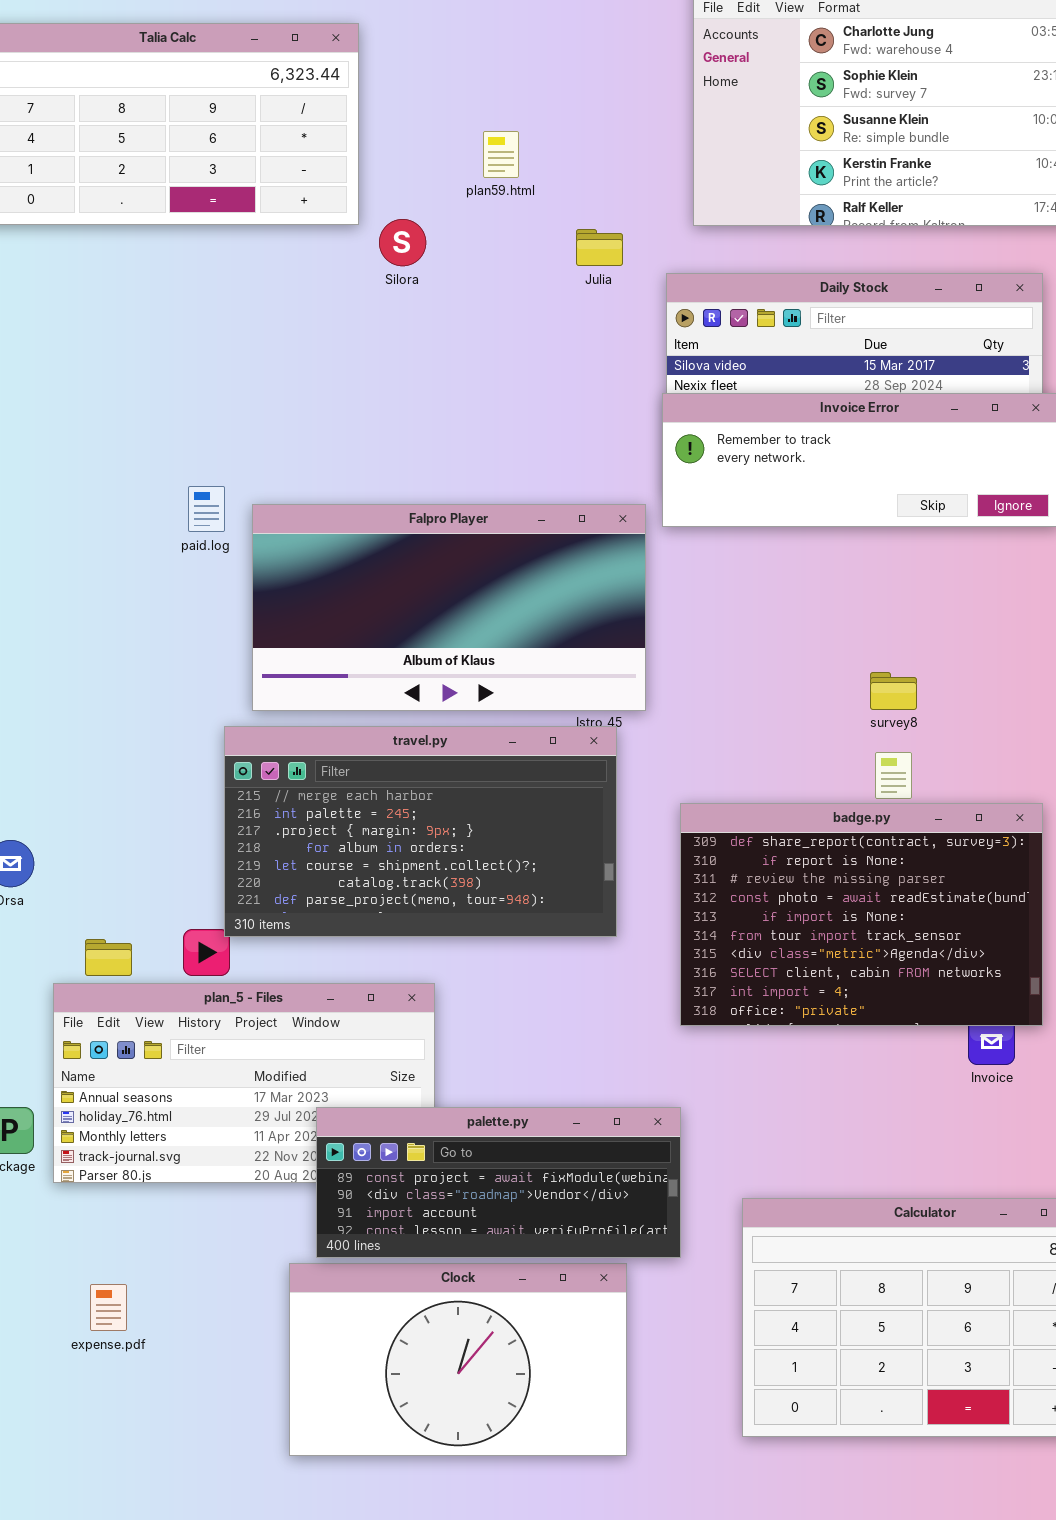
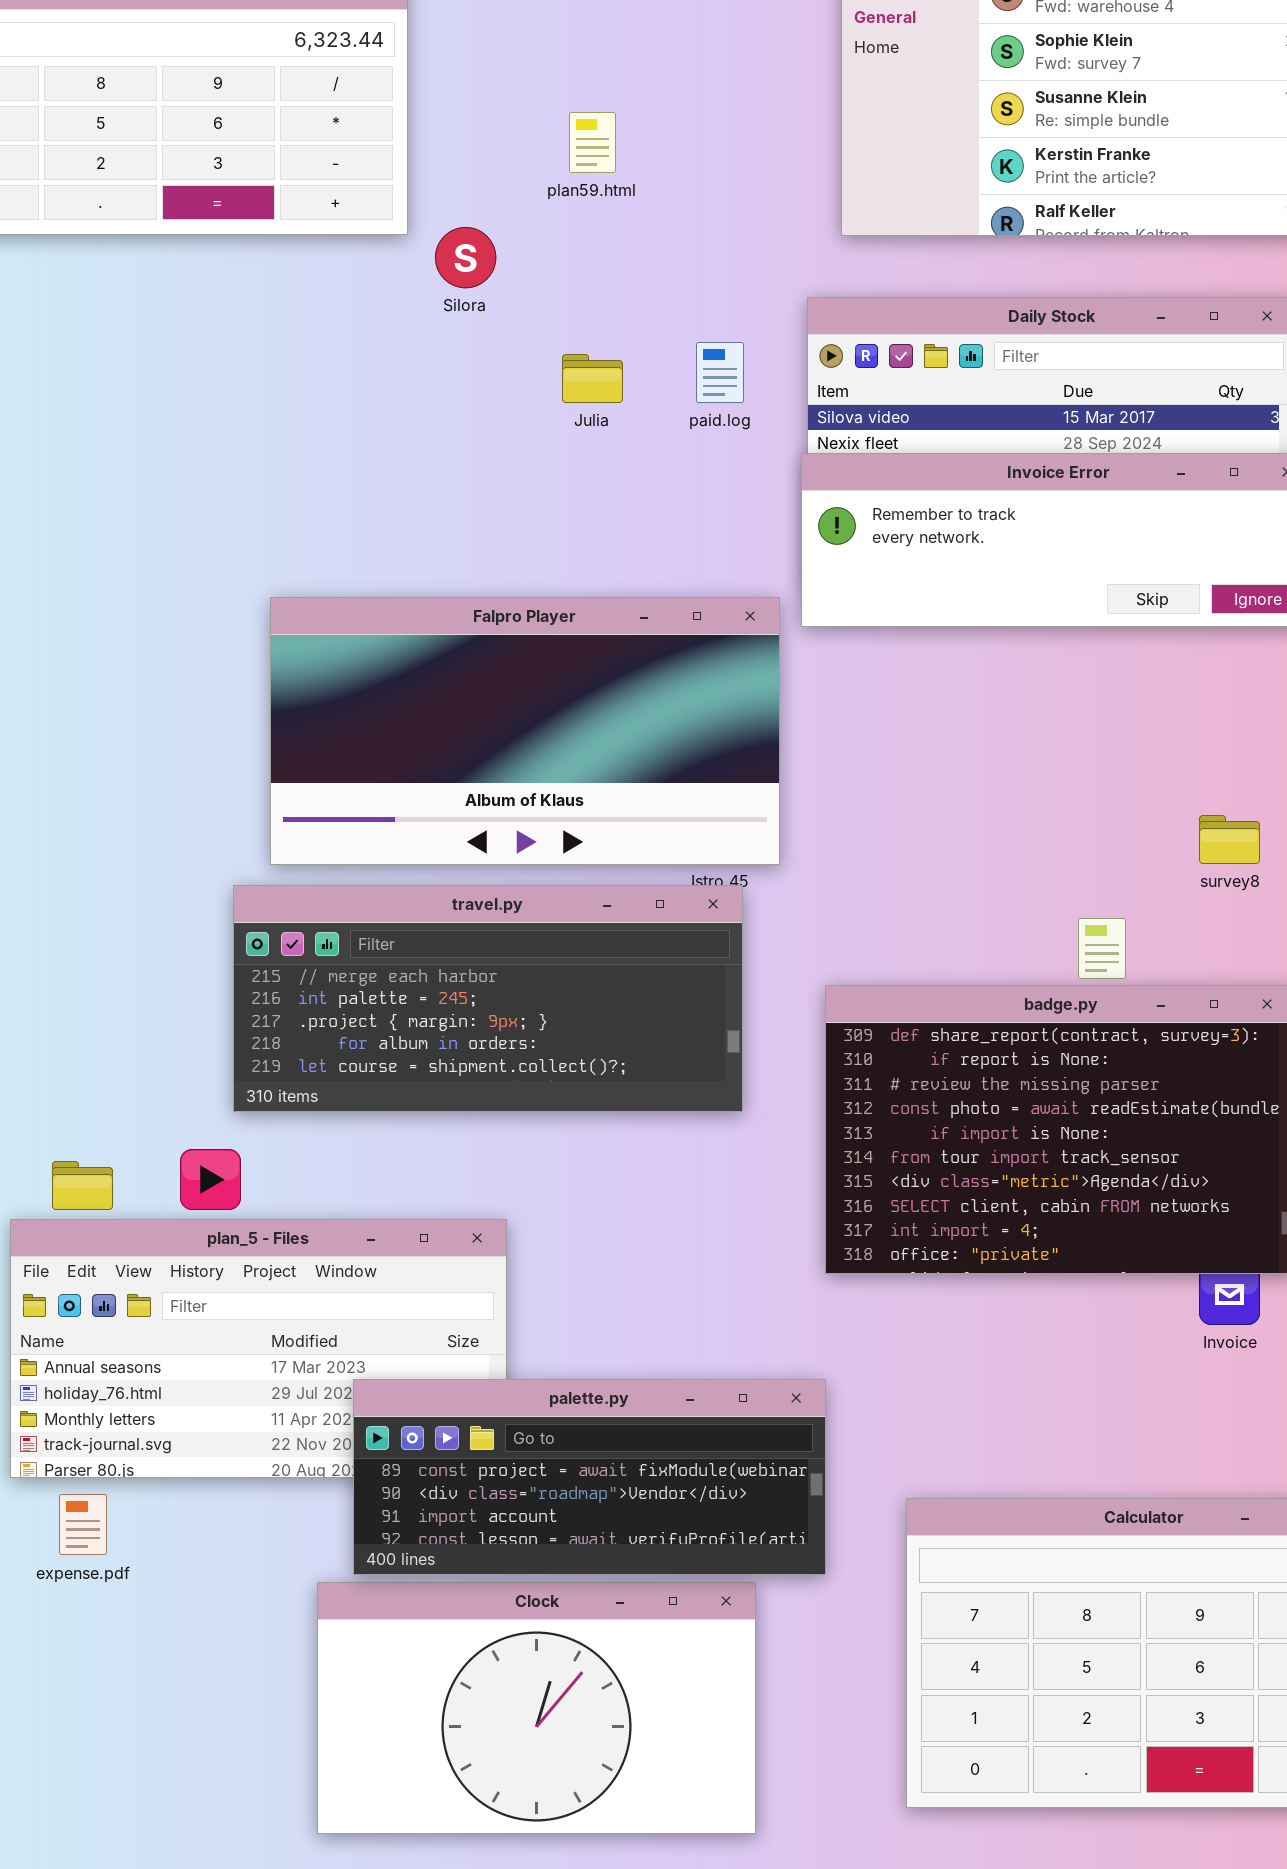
Julia: [576,229,623,266] -> [562,354,623,403], moved
paid.log: [188,486,225,532] -> [696,342,744,403], moved
survey8: [870,672,917,710] -> [1199,815,1260,864], moved
travel.py: [224,726,617,937] -> [233,885,743,1112], resized
expense.pdf: [90,1284,127,1331] -> [59,1494,107,1555], moved

